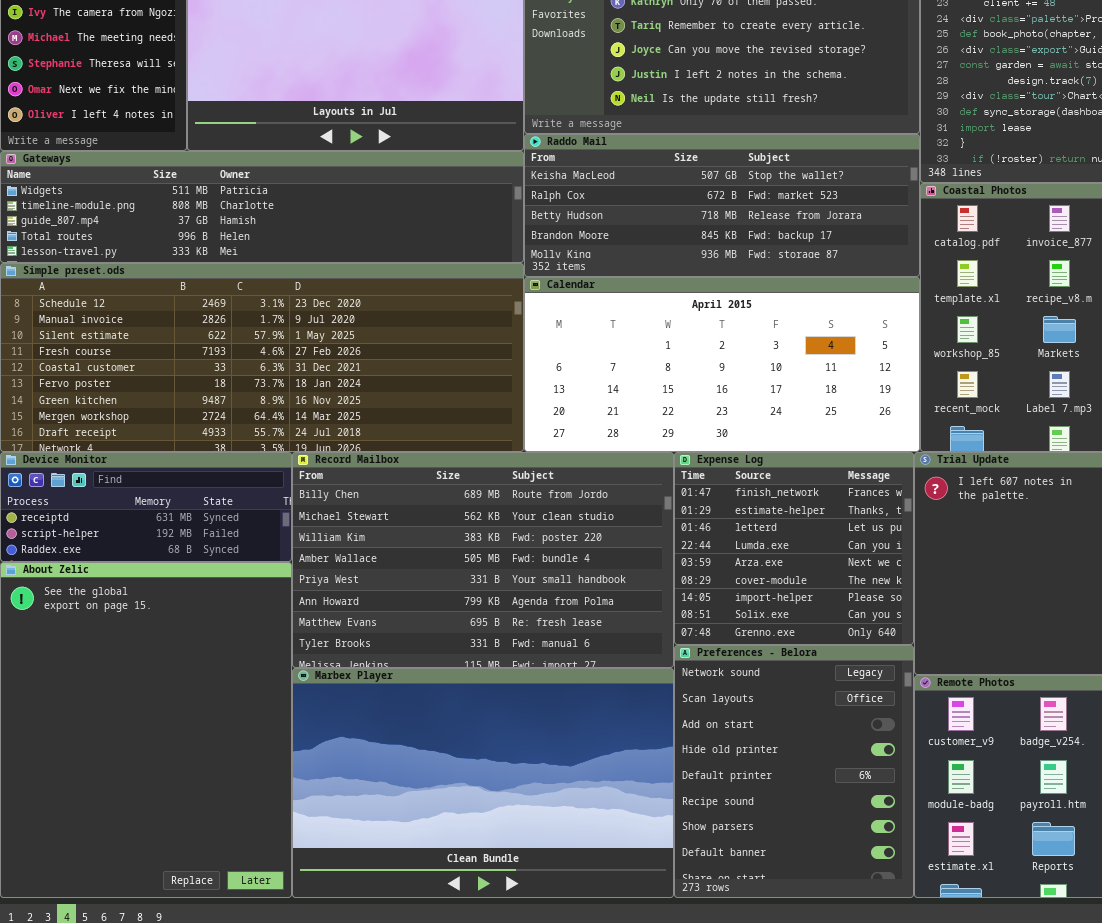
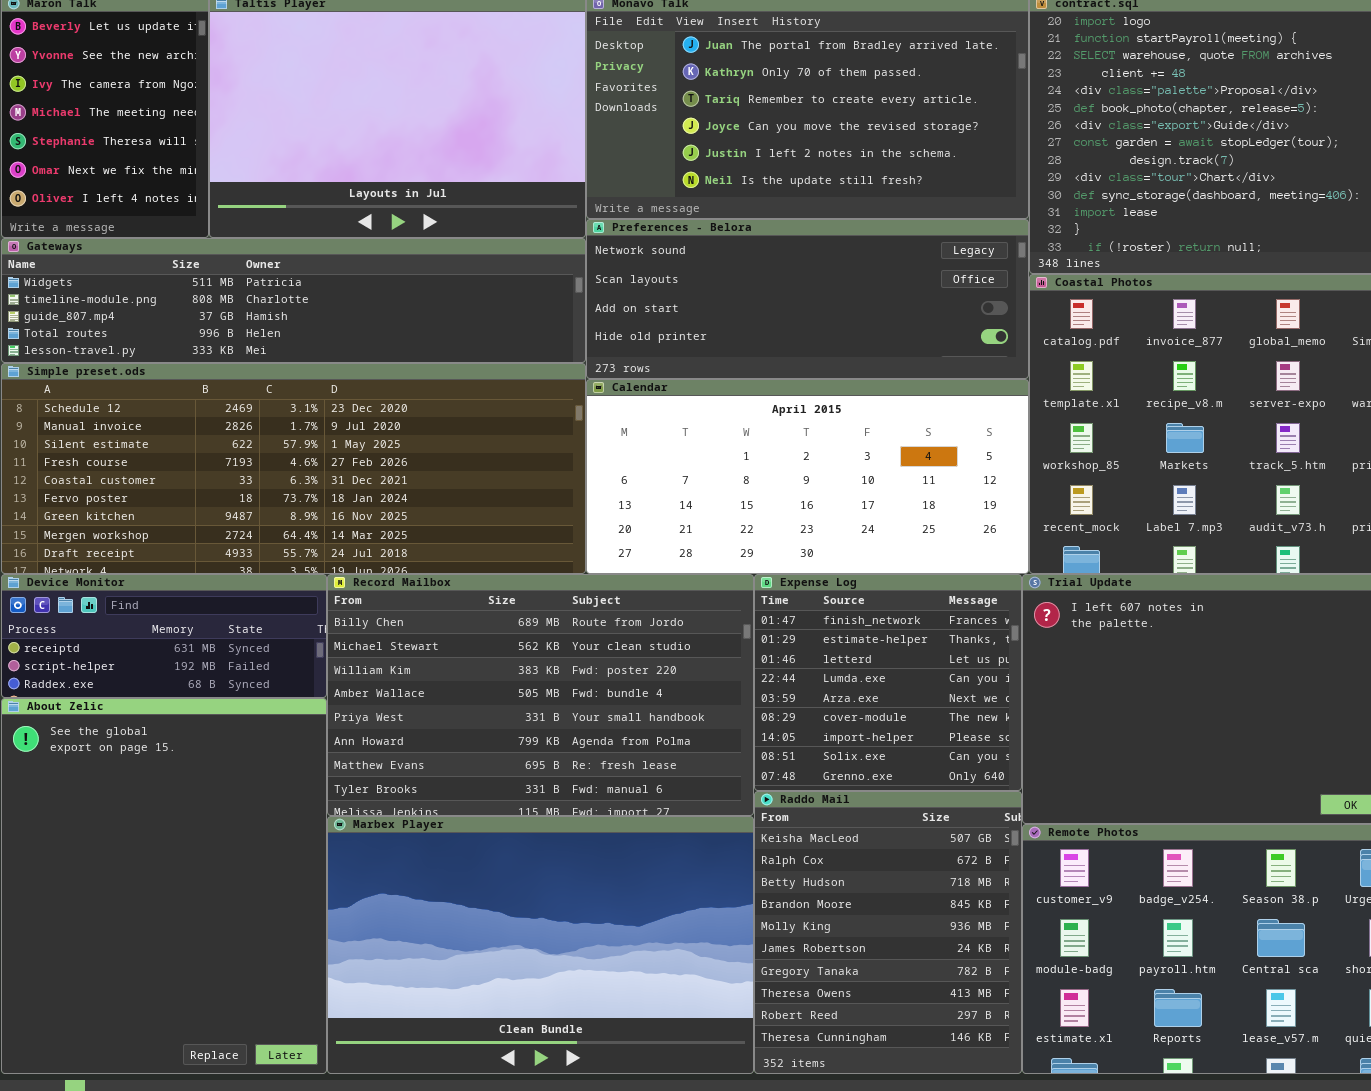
Raddo Mail: [524,134,920,277] -> [754,791,1022,1074], moved, resized
Preferences - Belora: [674,645,914,898] -> [586,219,1029,379], moved, resized

